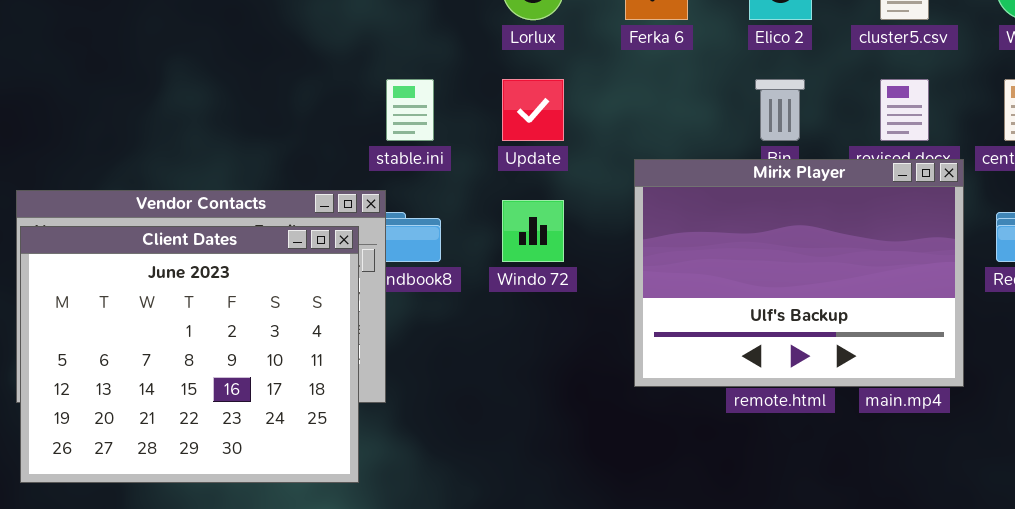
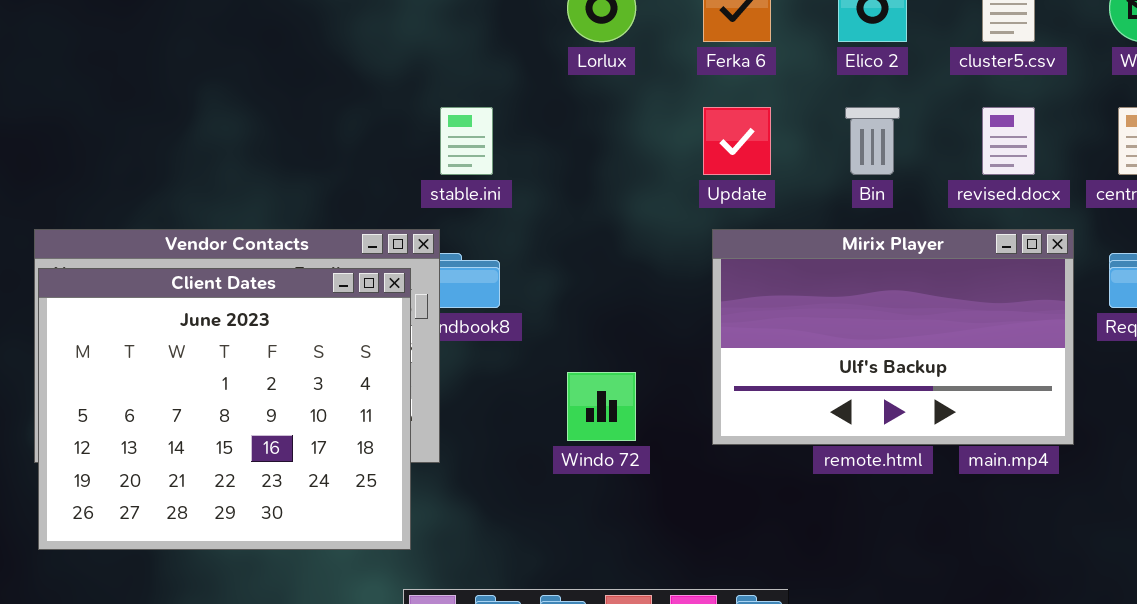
Update: [502,79,564,141] -> [703,107,771,175], moved
Mirix Player: [634,159,964,387] -> [712,229,1074,445], resized
Windo 72: [502,200,564,262] -> [567,372,636,441], moved

